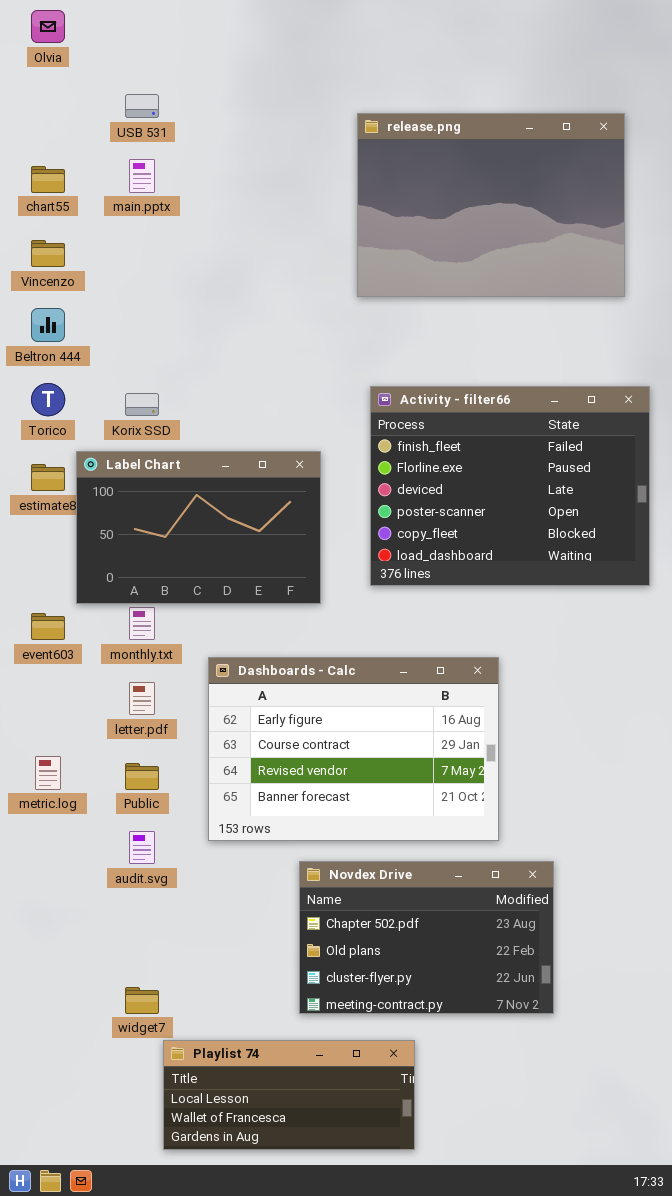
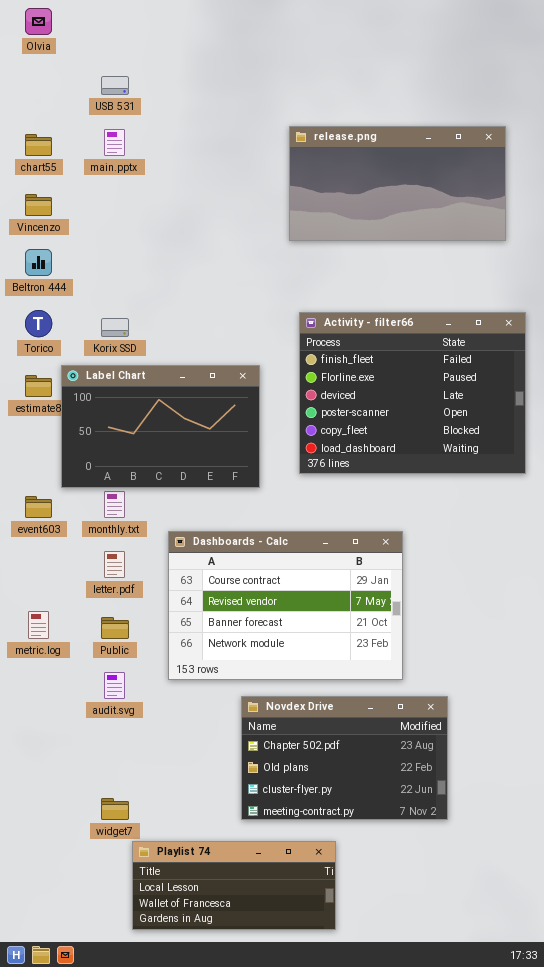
release.png: [357,113,625,297] -> [289,126,506,241], resized
Dashboards - Calc: [208,657,499,841] -> [168,531,403,680], scrolled down 1 row

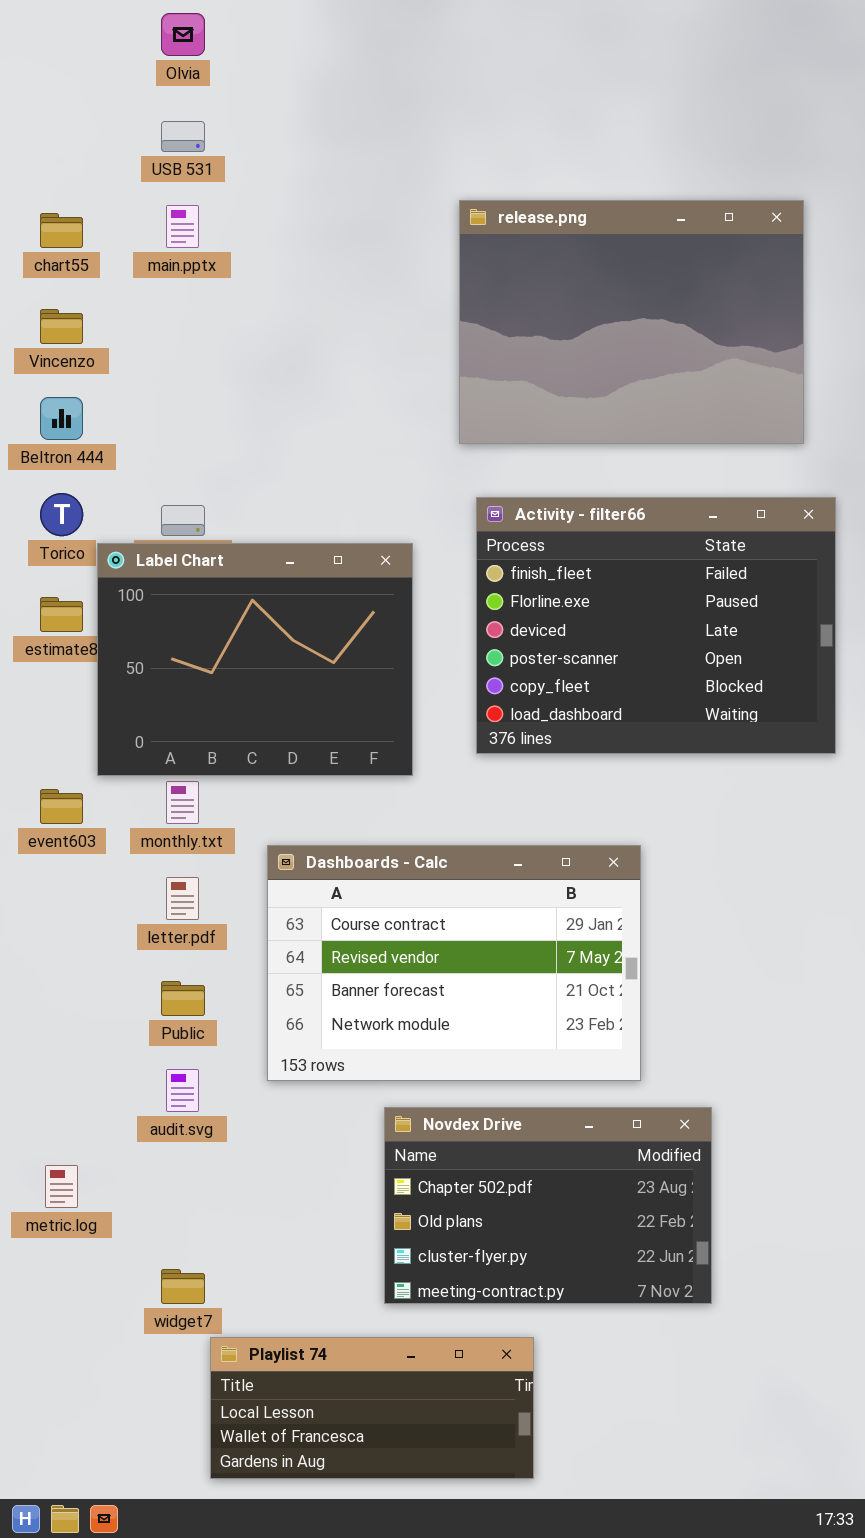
Olvia: [25,8,52,35] -> [161,13,205,56], moved
release.png: [289,126,506,241] -> [459,200,804,444], resized
Label Chart: [61,365,260,488] -> [97,543,413,776], resized
metric.log: [28,611,49,639] -> [45,1165,78,1208], moved

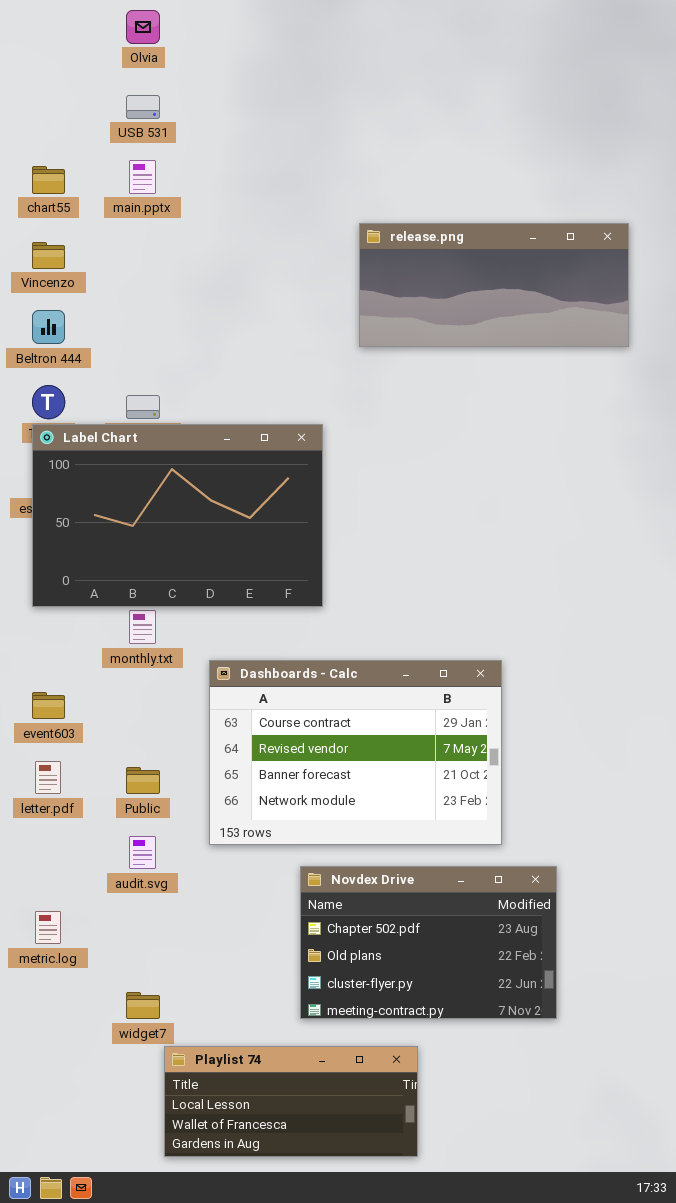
release.png: [459,200,804,444] -> [359,223,629,347], resized
Activity - filter66: [476,497,836,754] -> none, closed
Label Chart: [97,543,413,776] -> [32,424,323,607], resized
event603: [40,789,83,824] -> [32,692,65,719], moved
letter.pdf: [166,877,199,920] -> [35,761,61,794], moved

